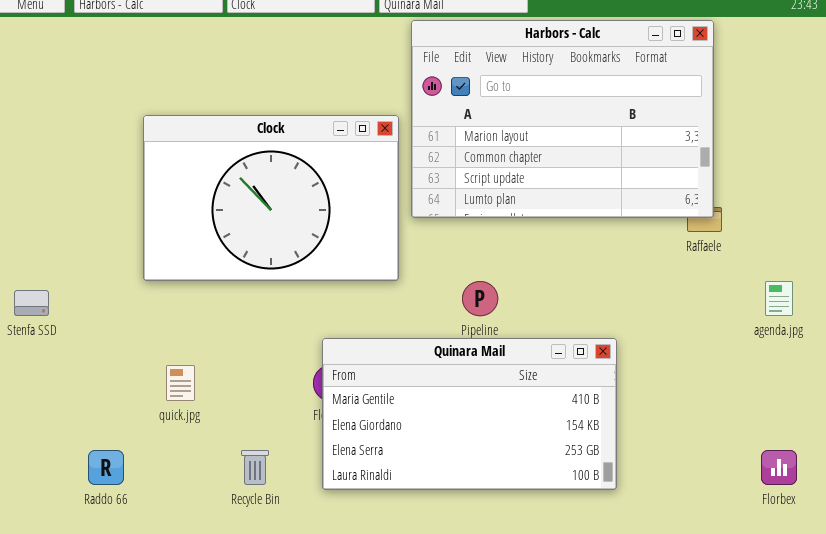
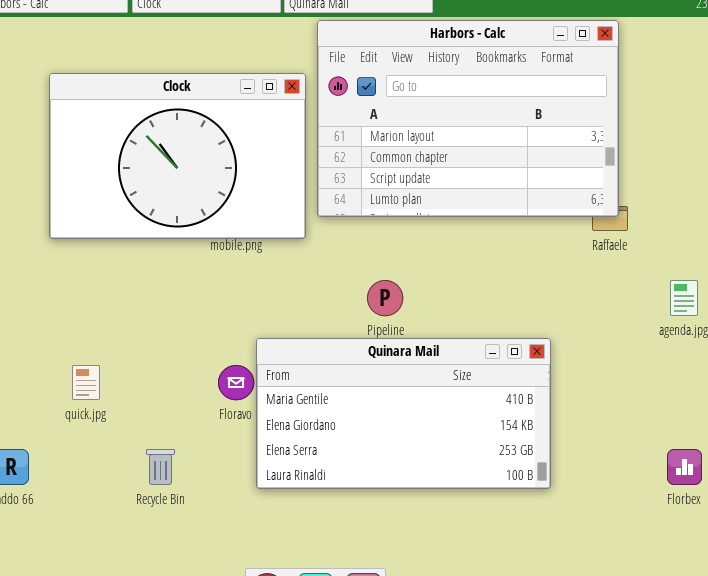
Clock: [143,115,399,281] -> [49,73,306,239], moved
Quinara Mail: [322,338,617,490] -> [256,338,551,489], moved

